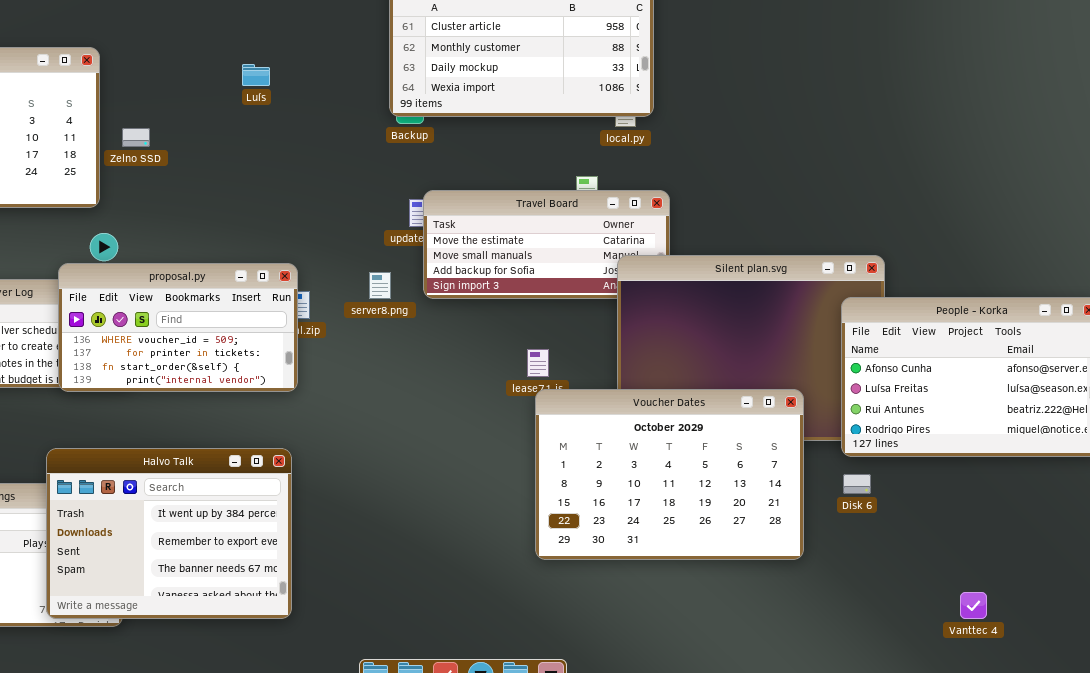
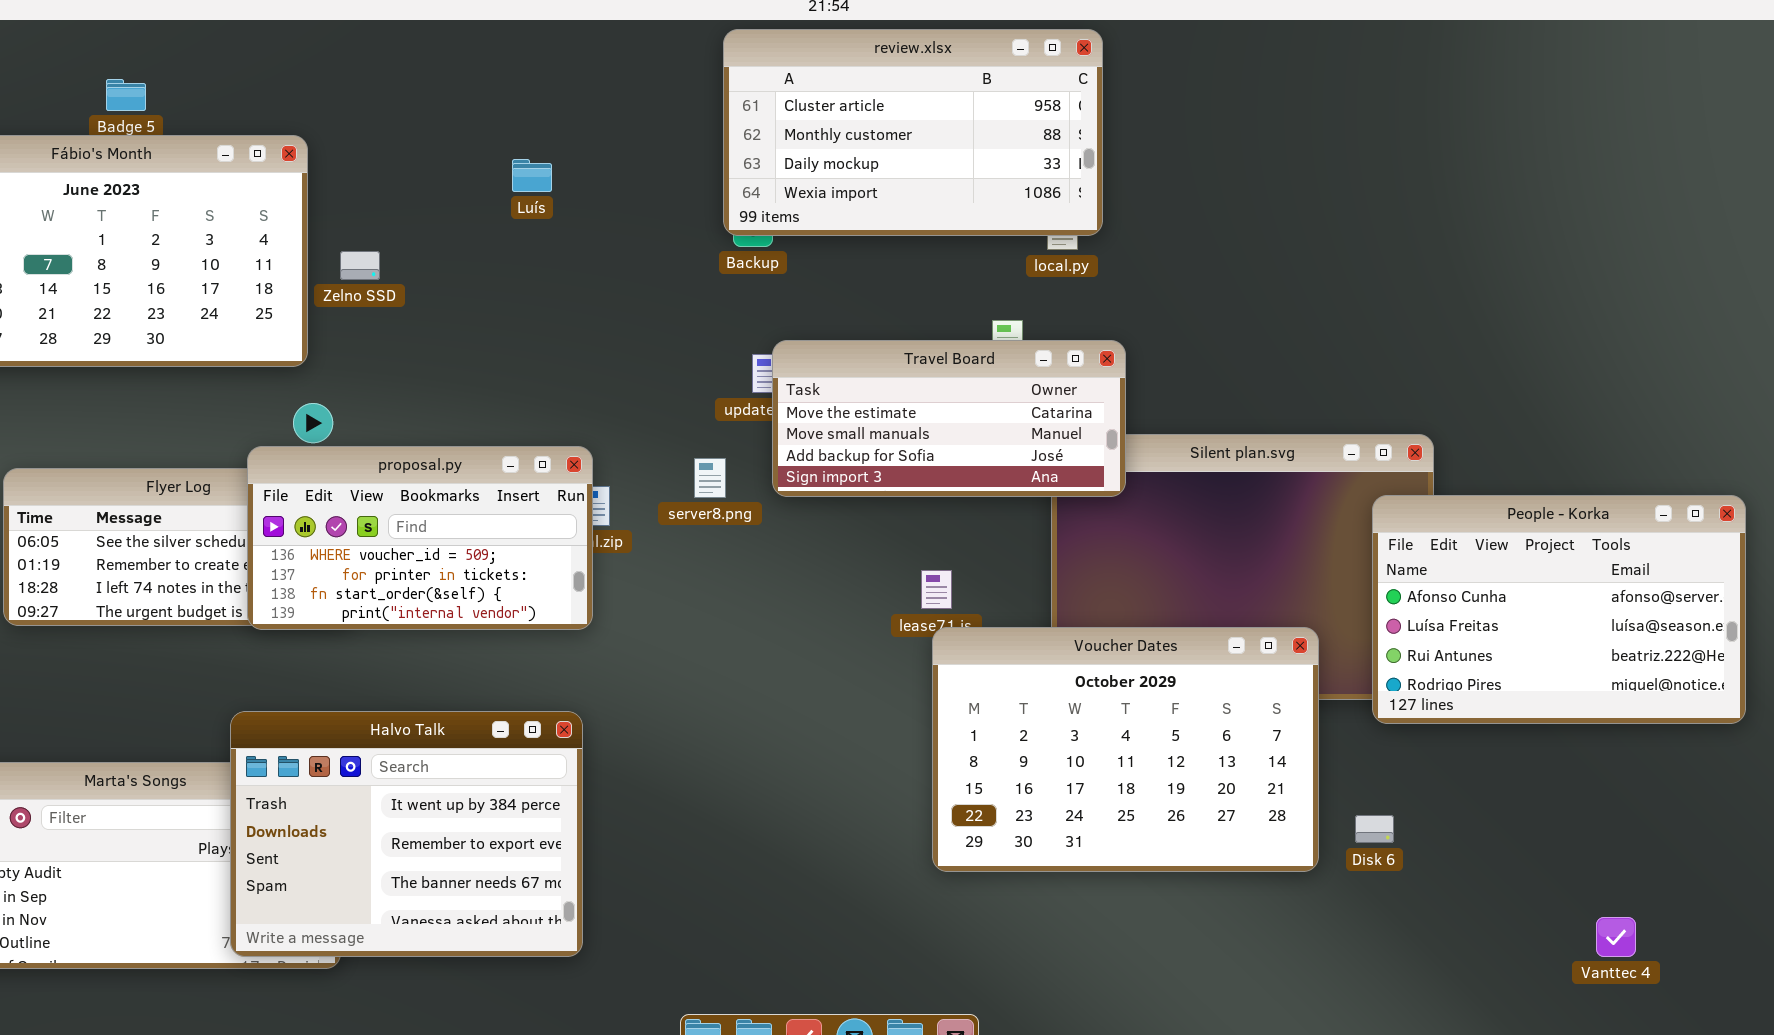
Travel Board: [423,190,670,299] -> [772,340,1126,497], raised
Disk 6: [843,474,871,494] -> [1355,815,1394,843], moved
Vanttec 4: [960,592,987,619] -> [1596,917,1636,957], moved

